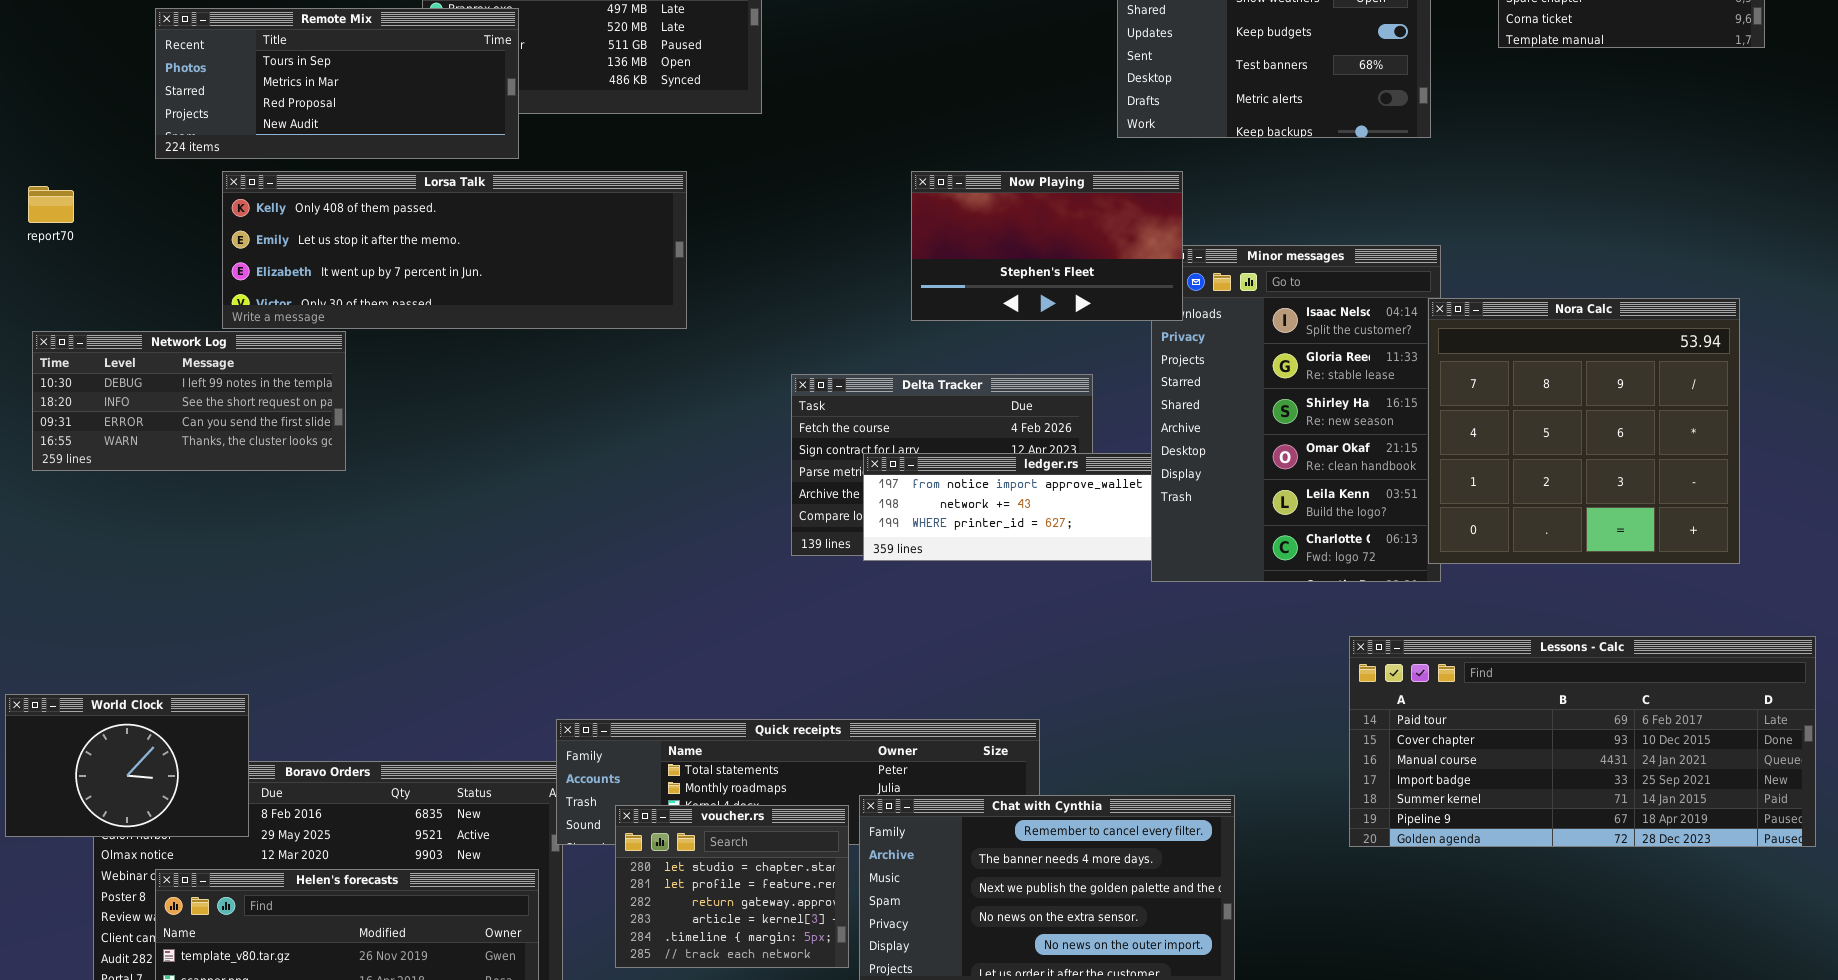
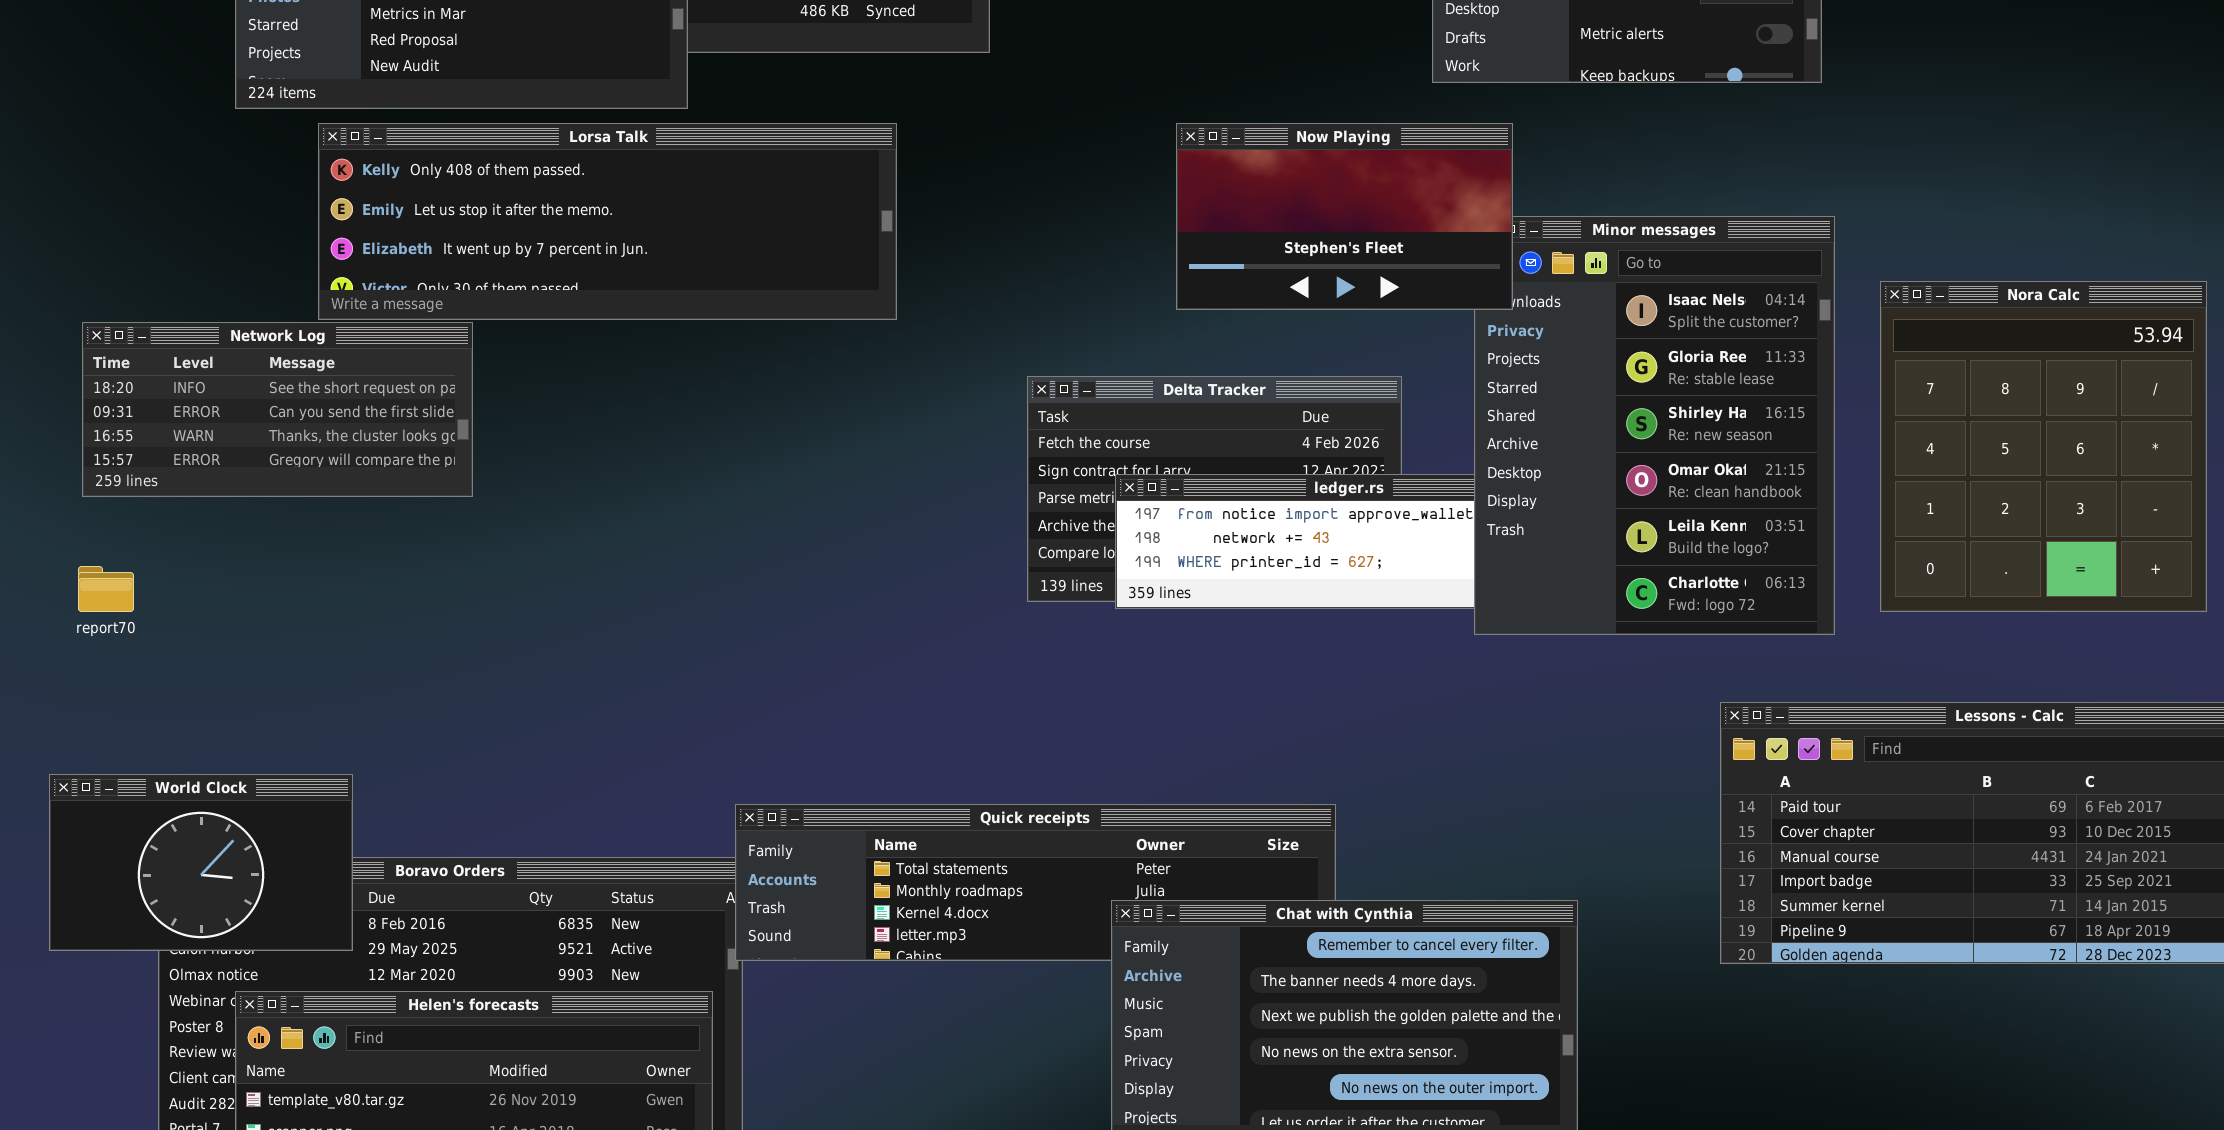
report70: [28,186,74,223] -> [78,566,134,612], moved
Nora Calc: [1428,298,1740,564] -> [1880,281,2207,612], resized
Network Log: [32,331,346,471] -> [82,322,473,497], scrolled down 1 row
voucher.rs: [615,805,849,968] -> none, closed

